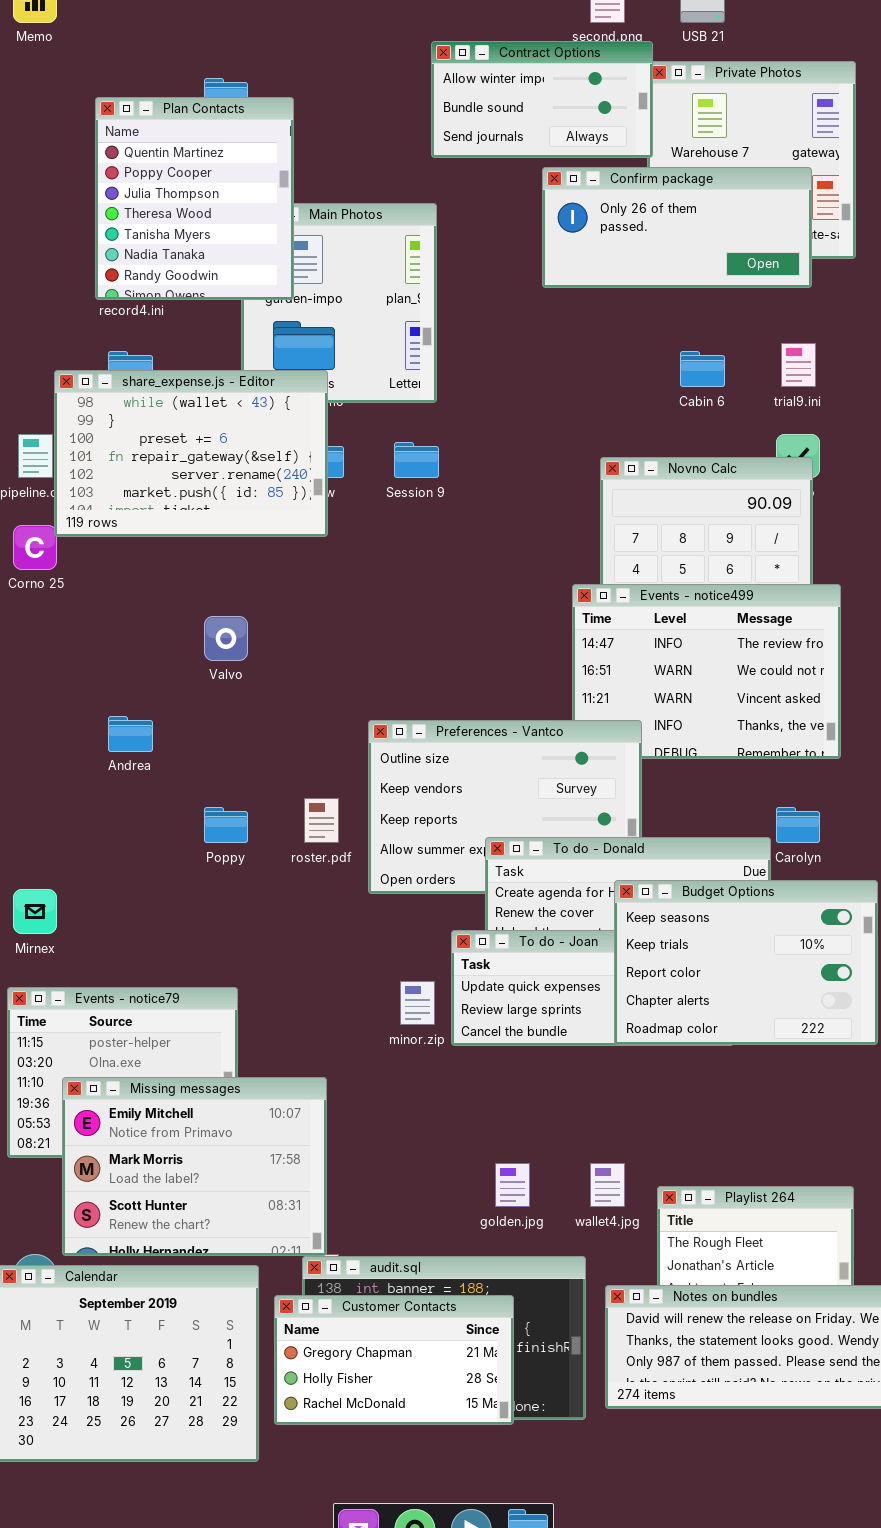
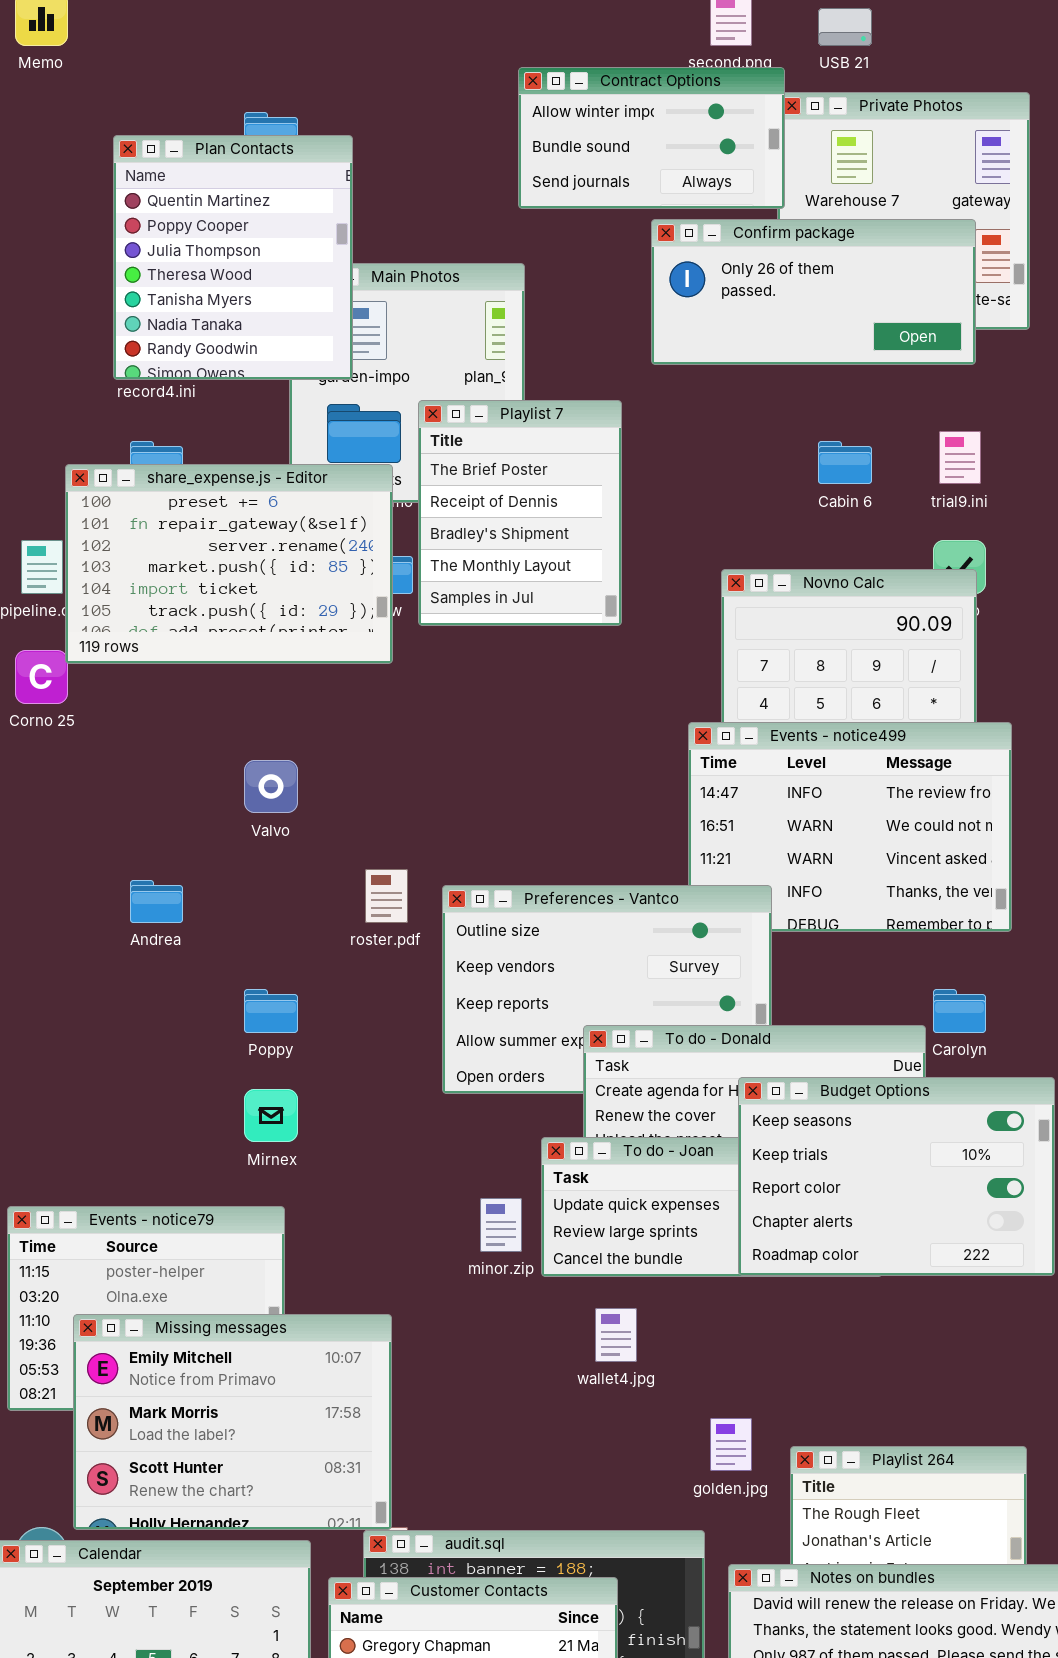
Playlist 7: none -> [418,400,622,626], opened
share_expense.js - Editor: [54,370,328,537] -> [65,464,393,664], scrolled down 2 rows
roster.pdf: [304,798,339,843] -> [365,869,408,923], moved
Mirnex: [13,889,57,934] -> [244,1089,298,1142], moved
golden.jpg: [495,1163,530,1207] -> [710,1418,752,1471], moved
wallet4.jpg: [590,1163,625,1207] -> [595,1308,637,1362], moved

